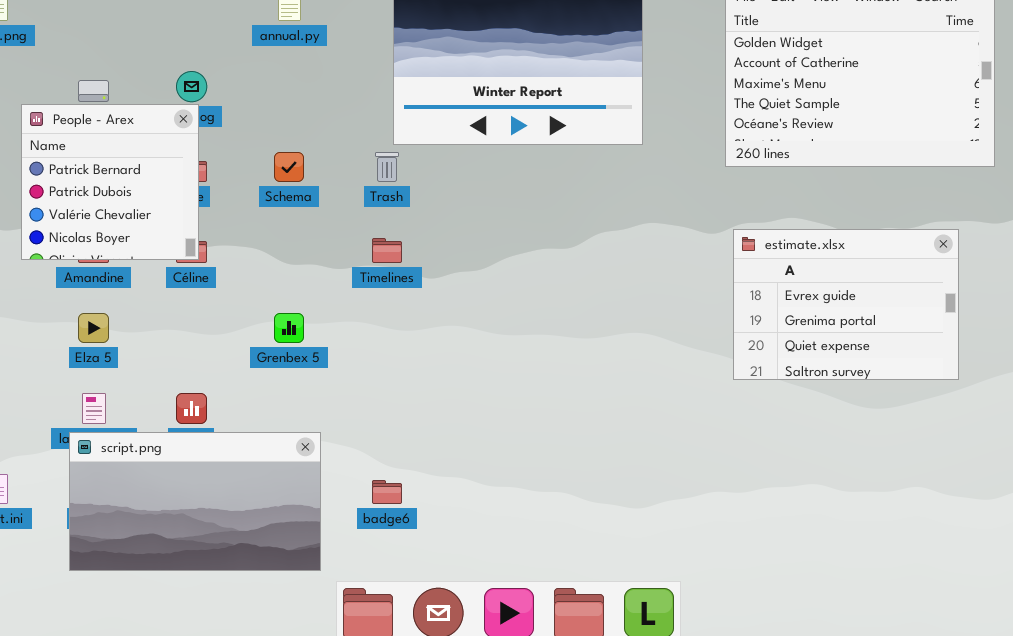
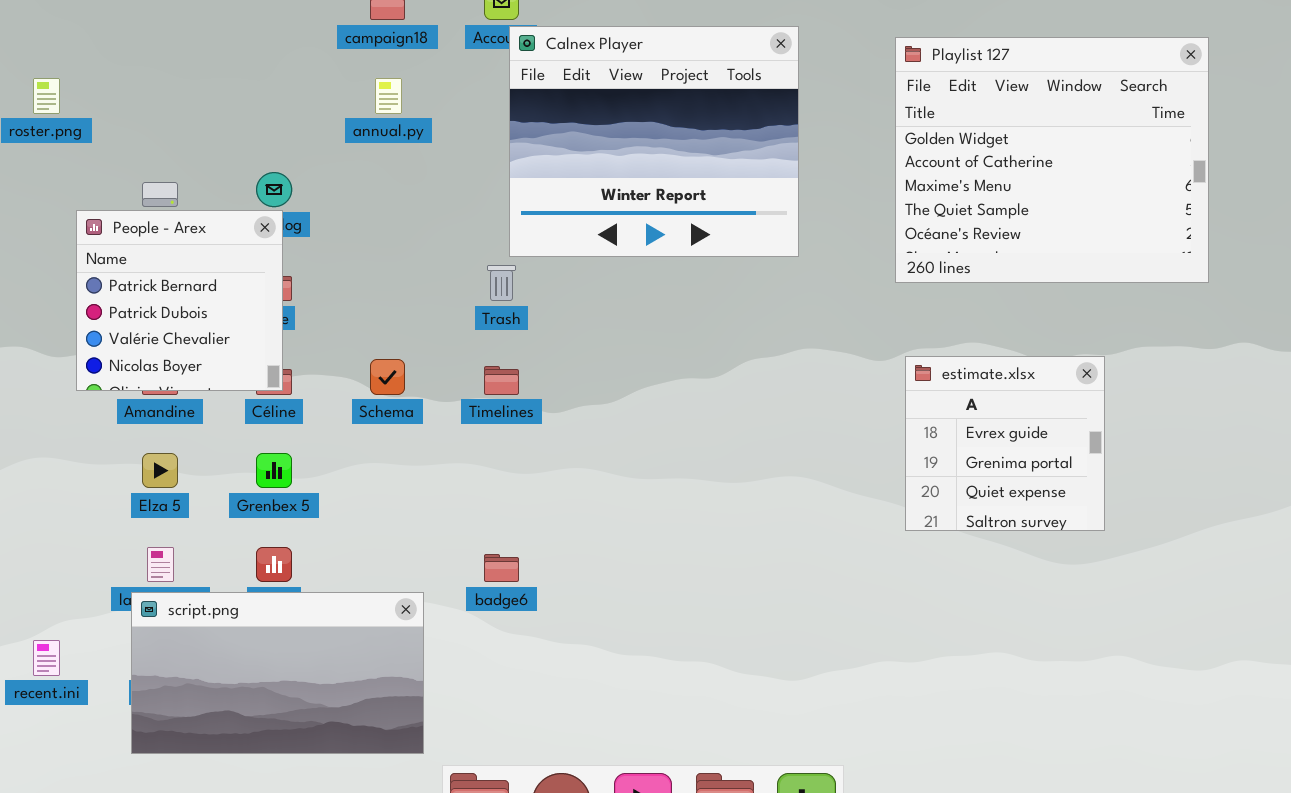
Schema: [274,152,304,182] -> [370,359,405,395], moved
estimate.xlsx: [733,229,959,380] -> [905,356,1105,531], resized
Grenbex 5: [274,313,304,343] -> [256,453,292,488], moved
badge6: [372,480,402,504] -> [484,554,519,582], moved

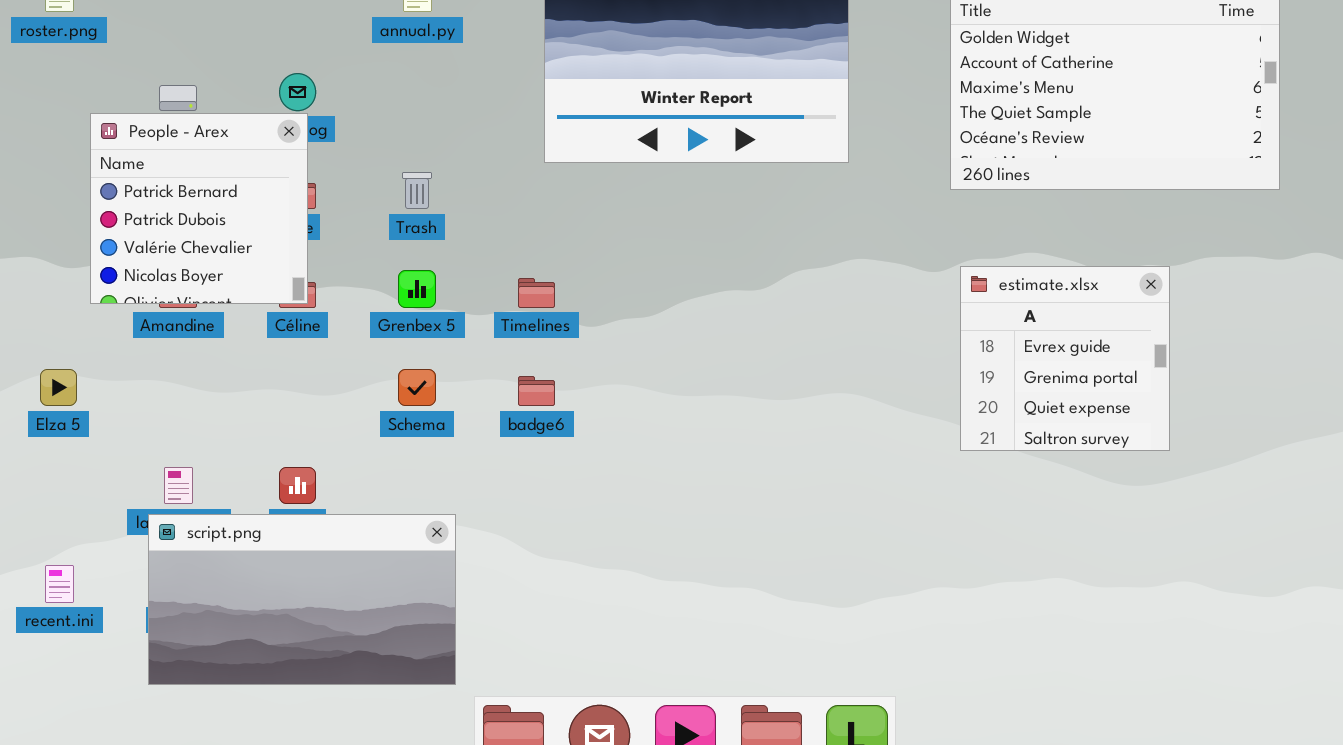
Trash: [487,265,516,301] -> [402,172,432,209], moved
Schema: [370,359,405,395] -> [398,369,436,406], moved
Elza 5: [142,453,178,488] -> [40,369,77,406], moved
Grenbex 5: [256,453,292,488] -> [398,270,436,308], moved
badge6: [484,554,519,582] -> [518,376,555,406], moved

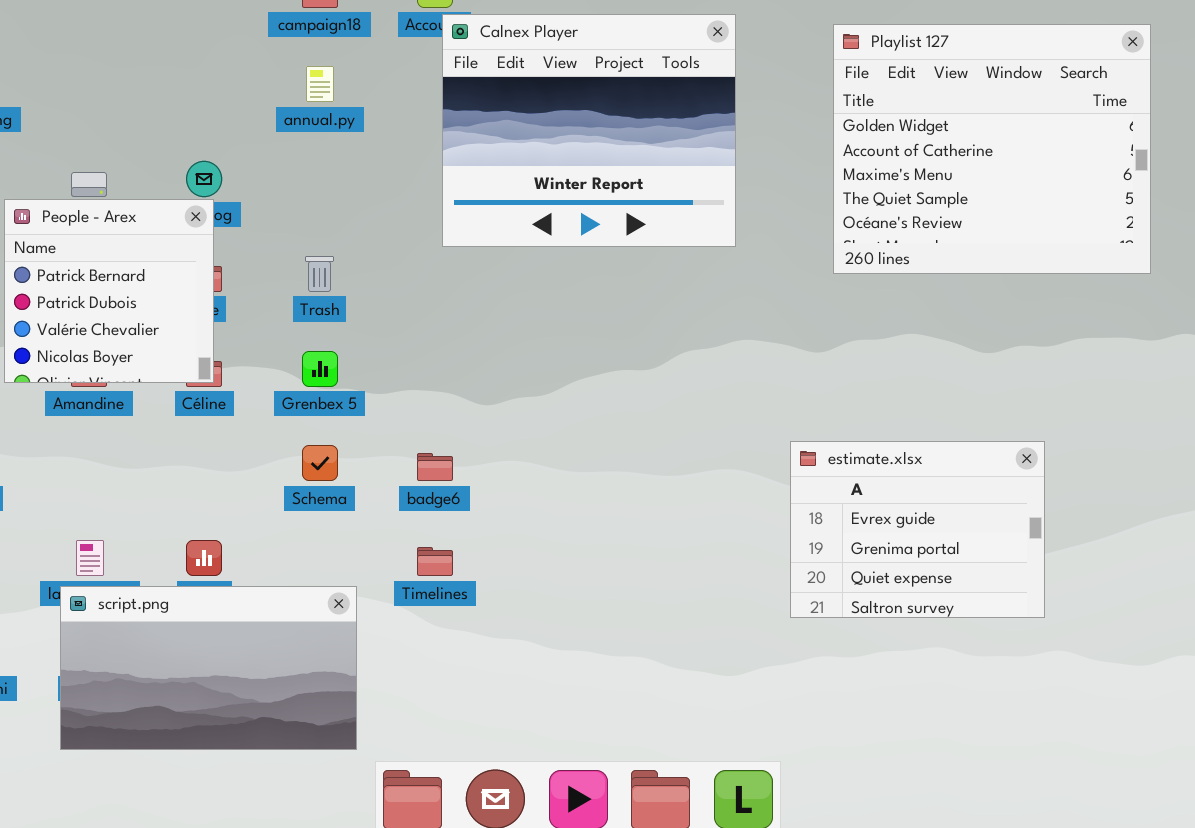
estimate.xlsx: [960,266,1170,451] -> [790,441,1045,618], moved, resized
Timelines: [518,278,555,308] -> [417,547,453,576], moved

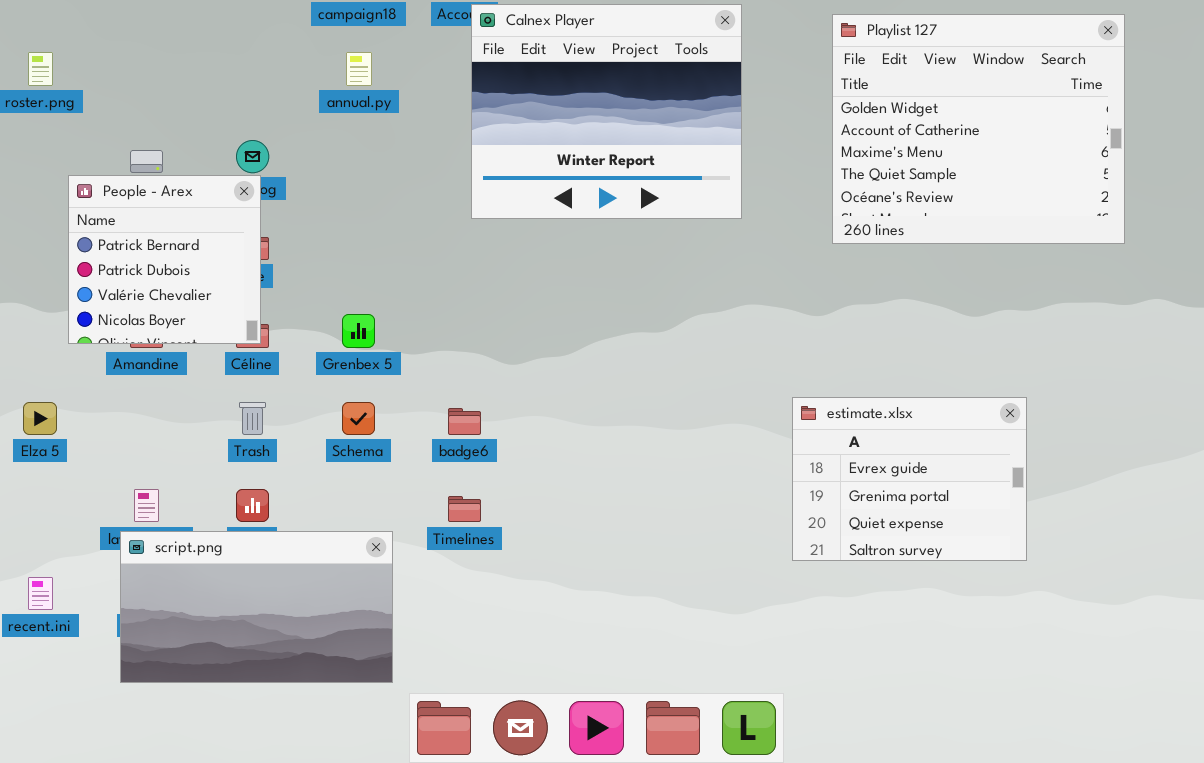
Trash: [305,256,334,292] -> [239,402,266,435], moved

